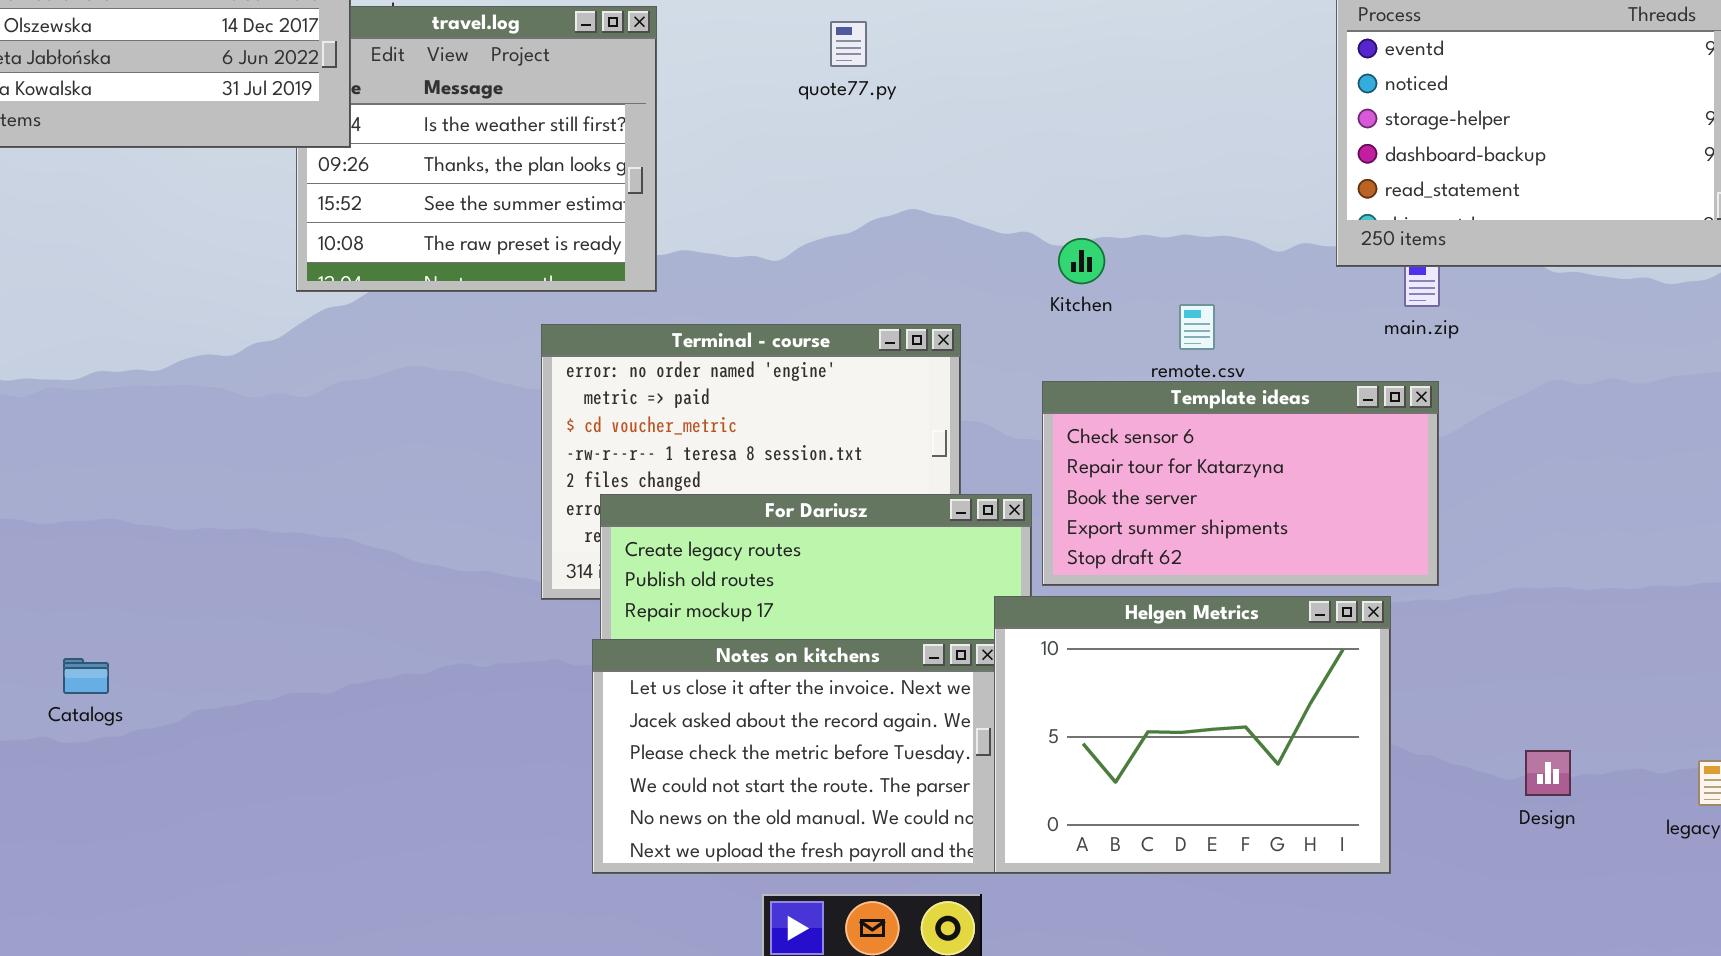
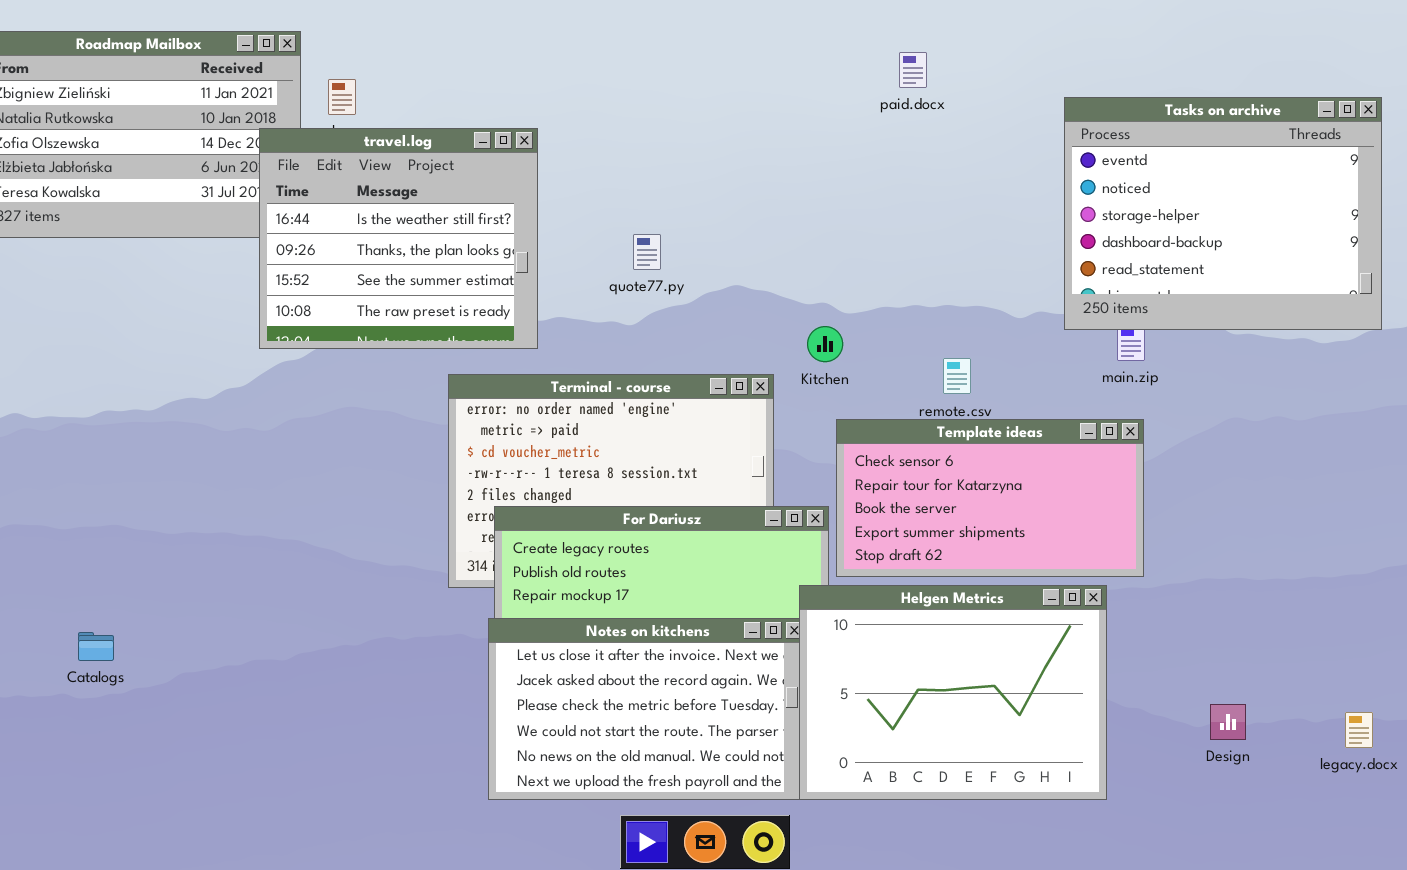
travel.log: [296,6,657,292] -> [259,128,538,349], raised
quote77.py: [830,21,867,67] -> [633,234,661,270], moved
Kitchen: [1058,238,1105,284] -> [807,326,843,362], moved

